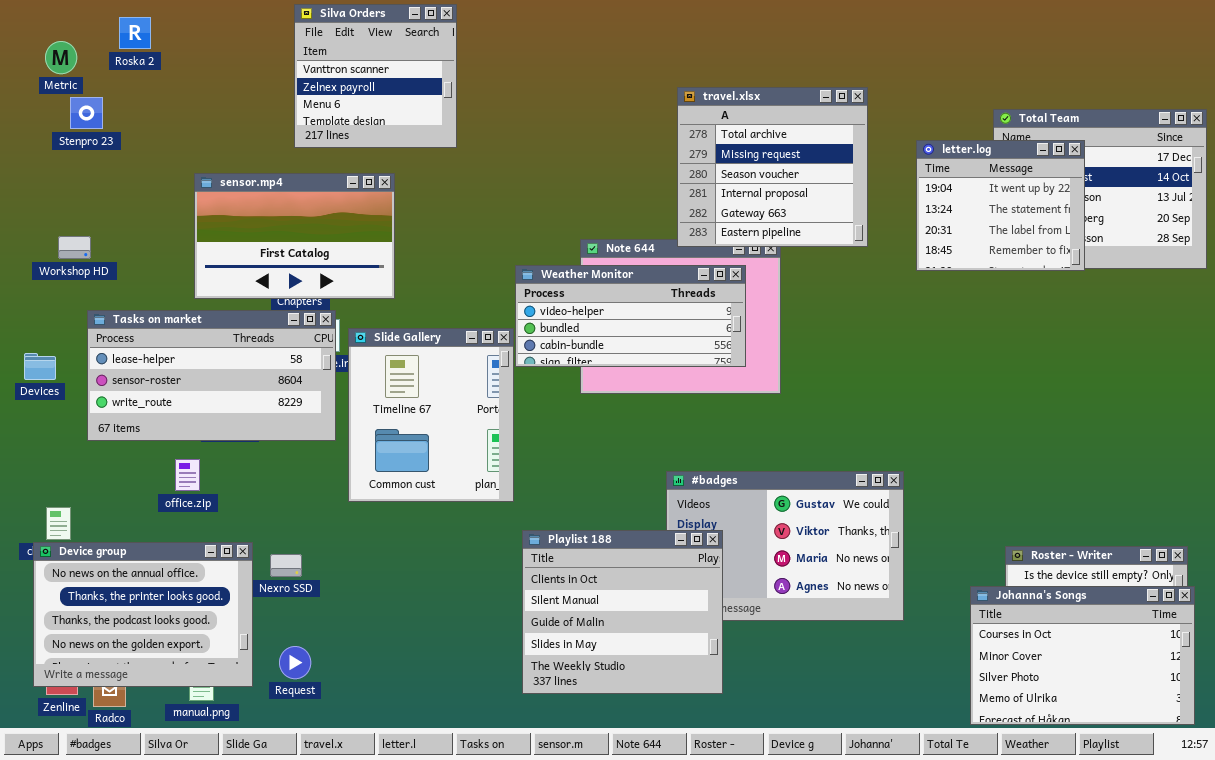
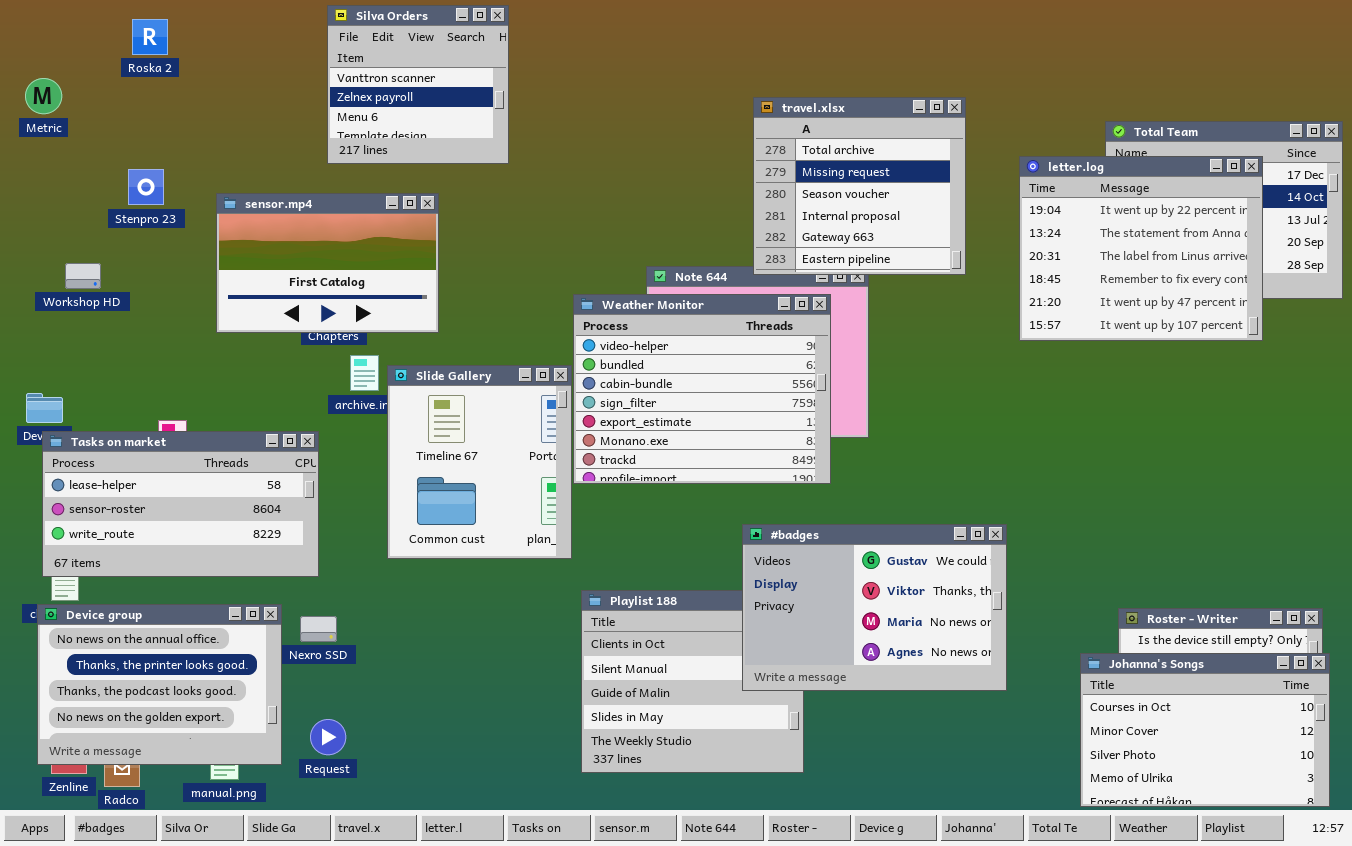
Metric: [45,41,77,74] -> [25,78,62,114], moved
Stenpro 23: [70,97,103,129] -> [128,169,164,205], moved
letter.log: [916,140,1085,271] -> [1019,156,1263,341], resized
Weather Monitor: [515,265,746,367] -> [573,294,831,484], resized
Tasks on market: [87,310,336,441] -> [42,431,319,577], moved
#badges: [666,471,904,621] -> [742,524,1007,691], raised

